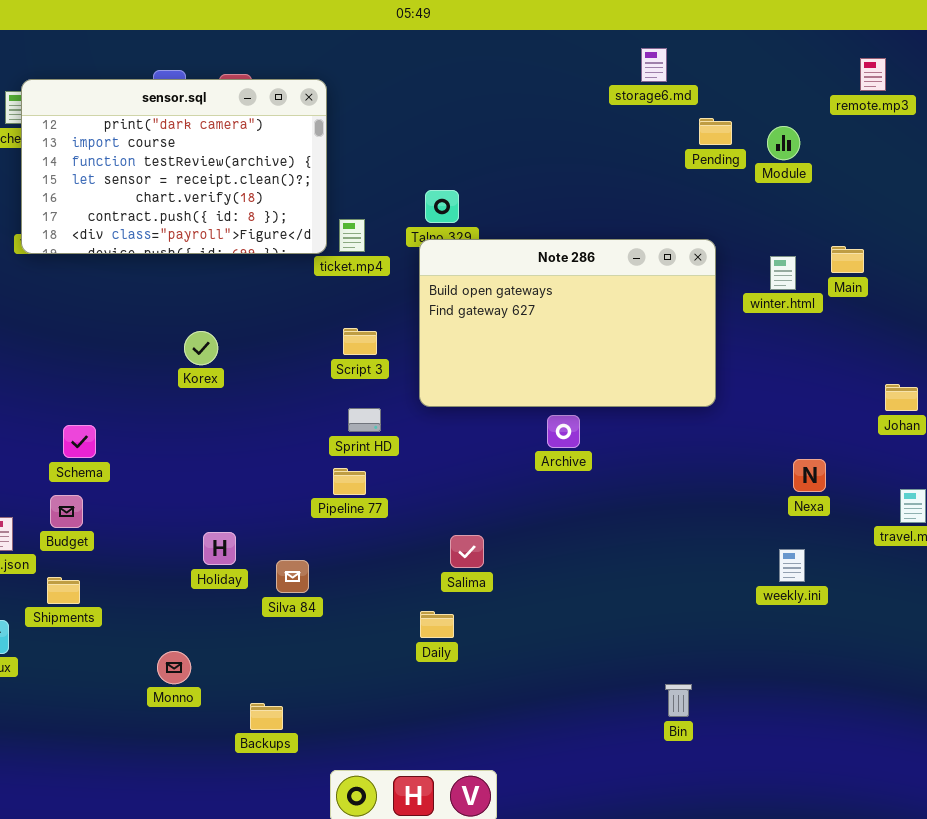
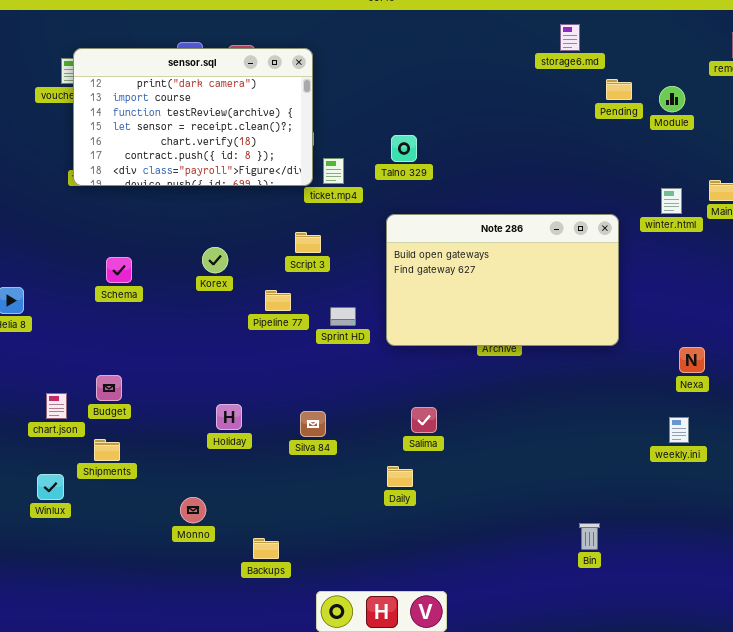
Note 286: [419,239,716,407] -> [386,214,619,346], moved
Script 3: [343,328,377,355] -> [295,232,321,253], moved
Schema: [63,425,96,458] -> [106,257,132,283], moved
Pipeline 77: [333,468,366,495] -> [265,290,291,311], moved
Silva 84: [276,560,309,593] -> [300,411,326,437], moved

